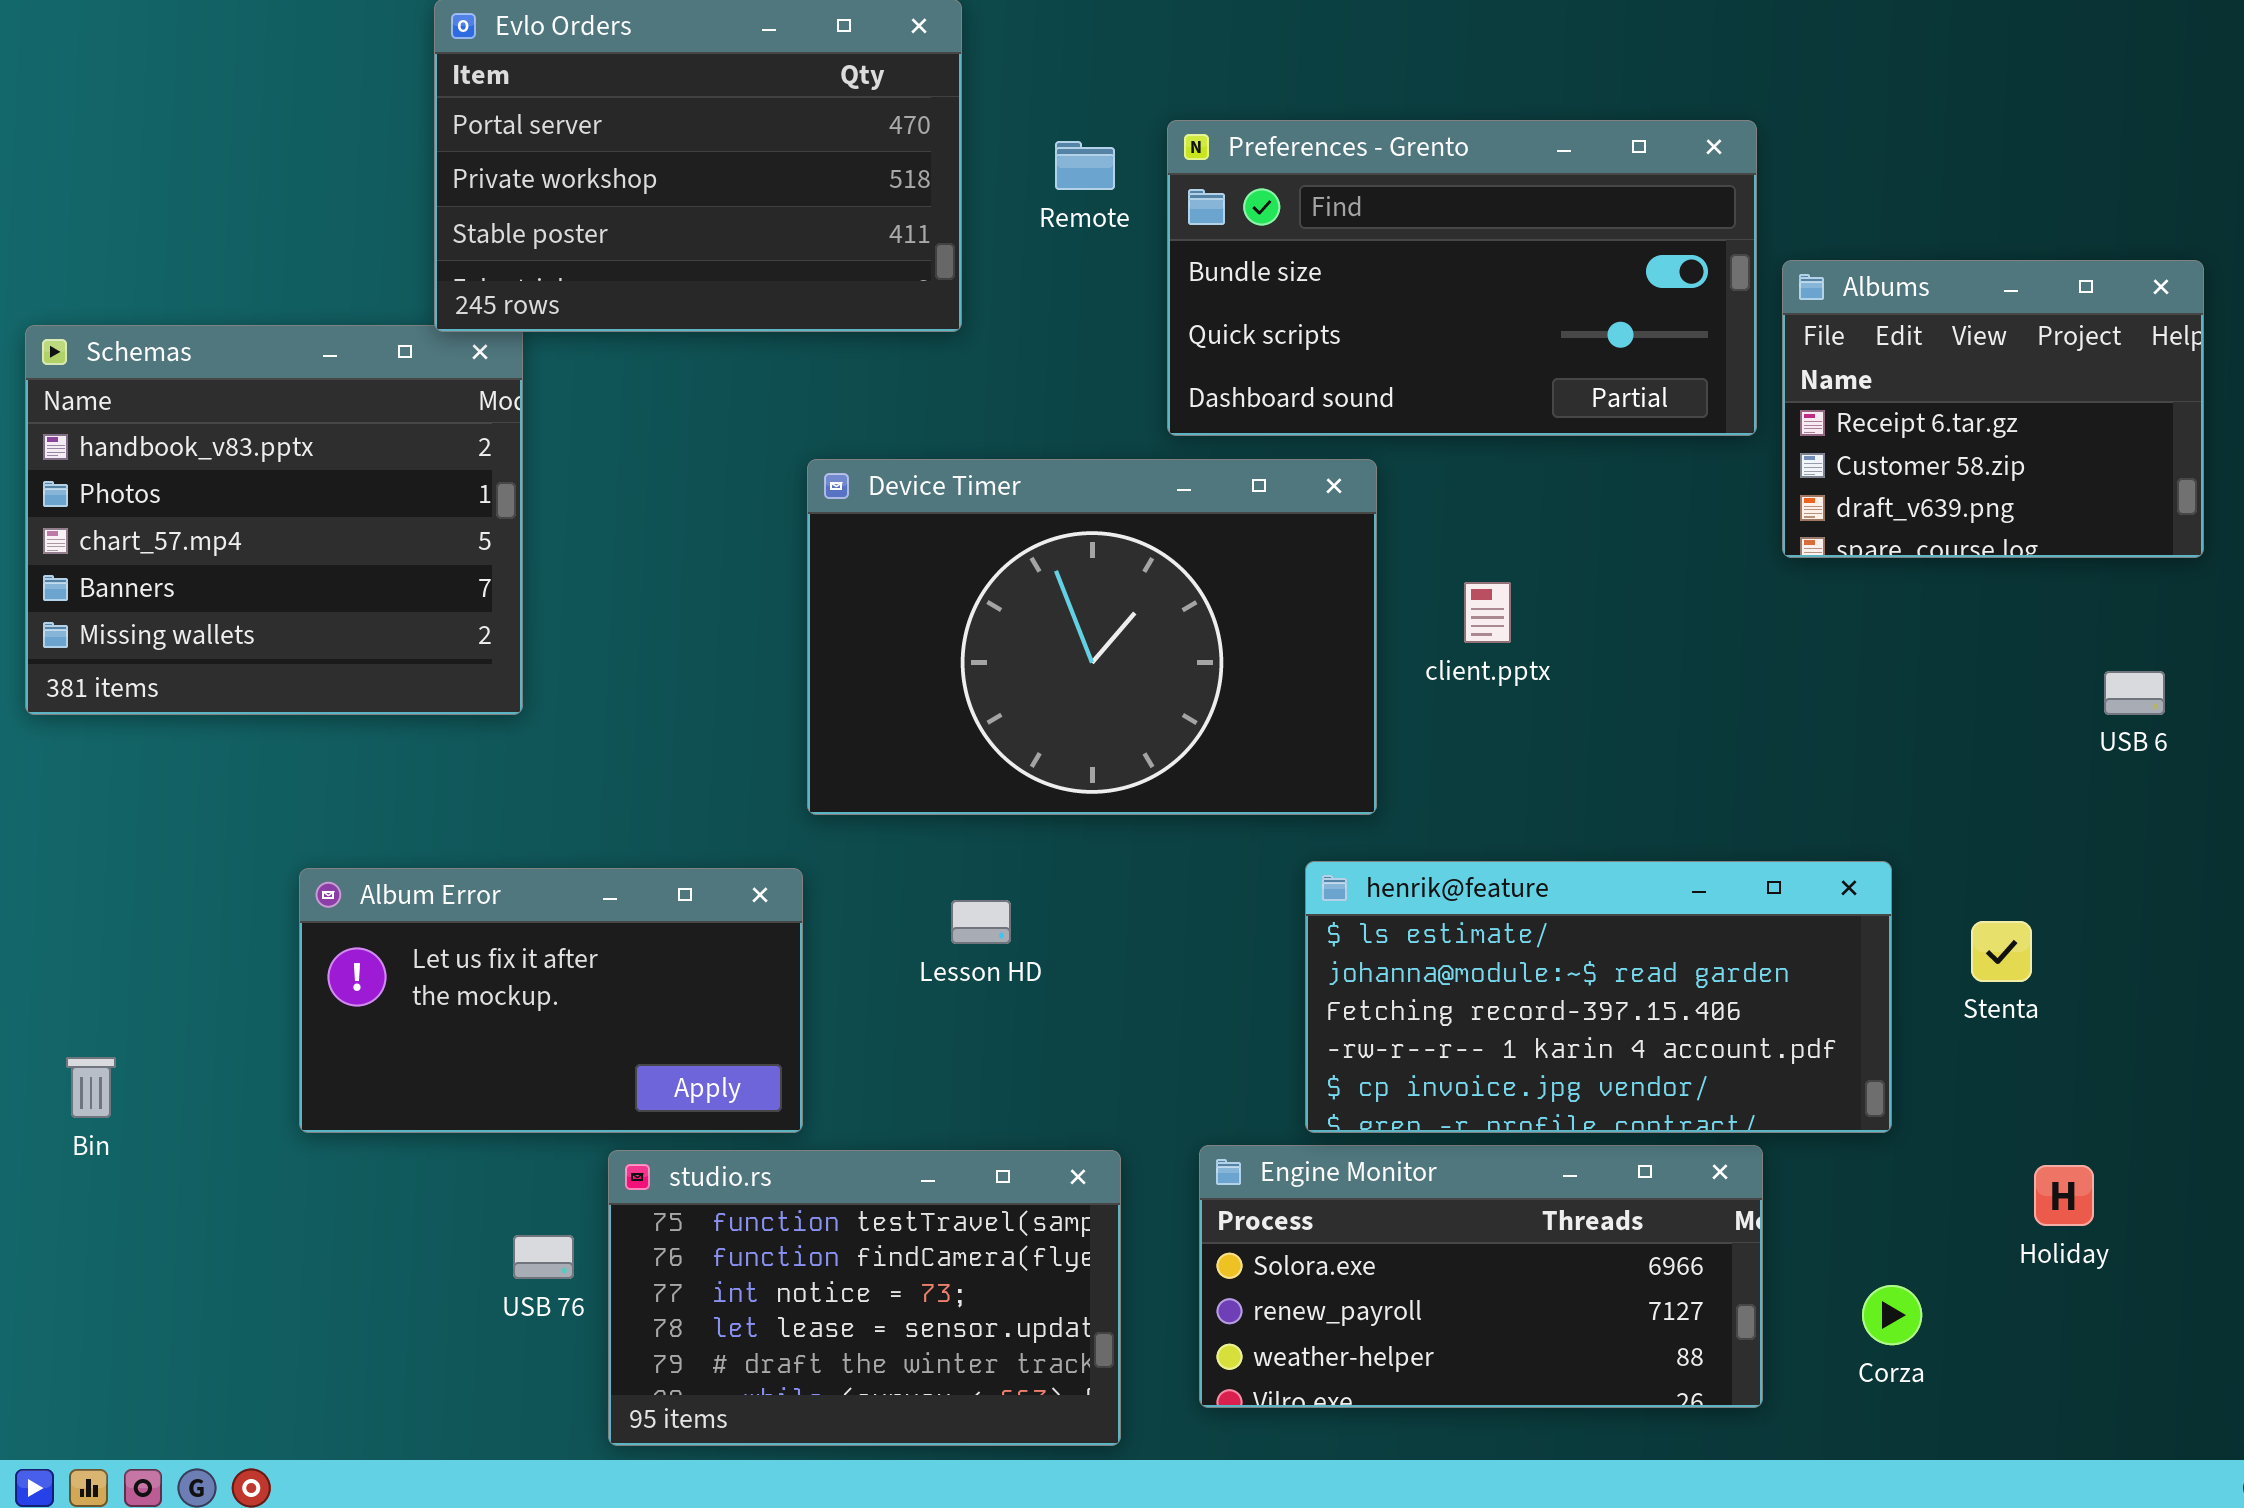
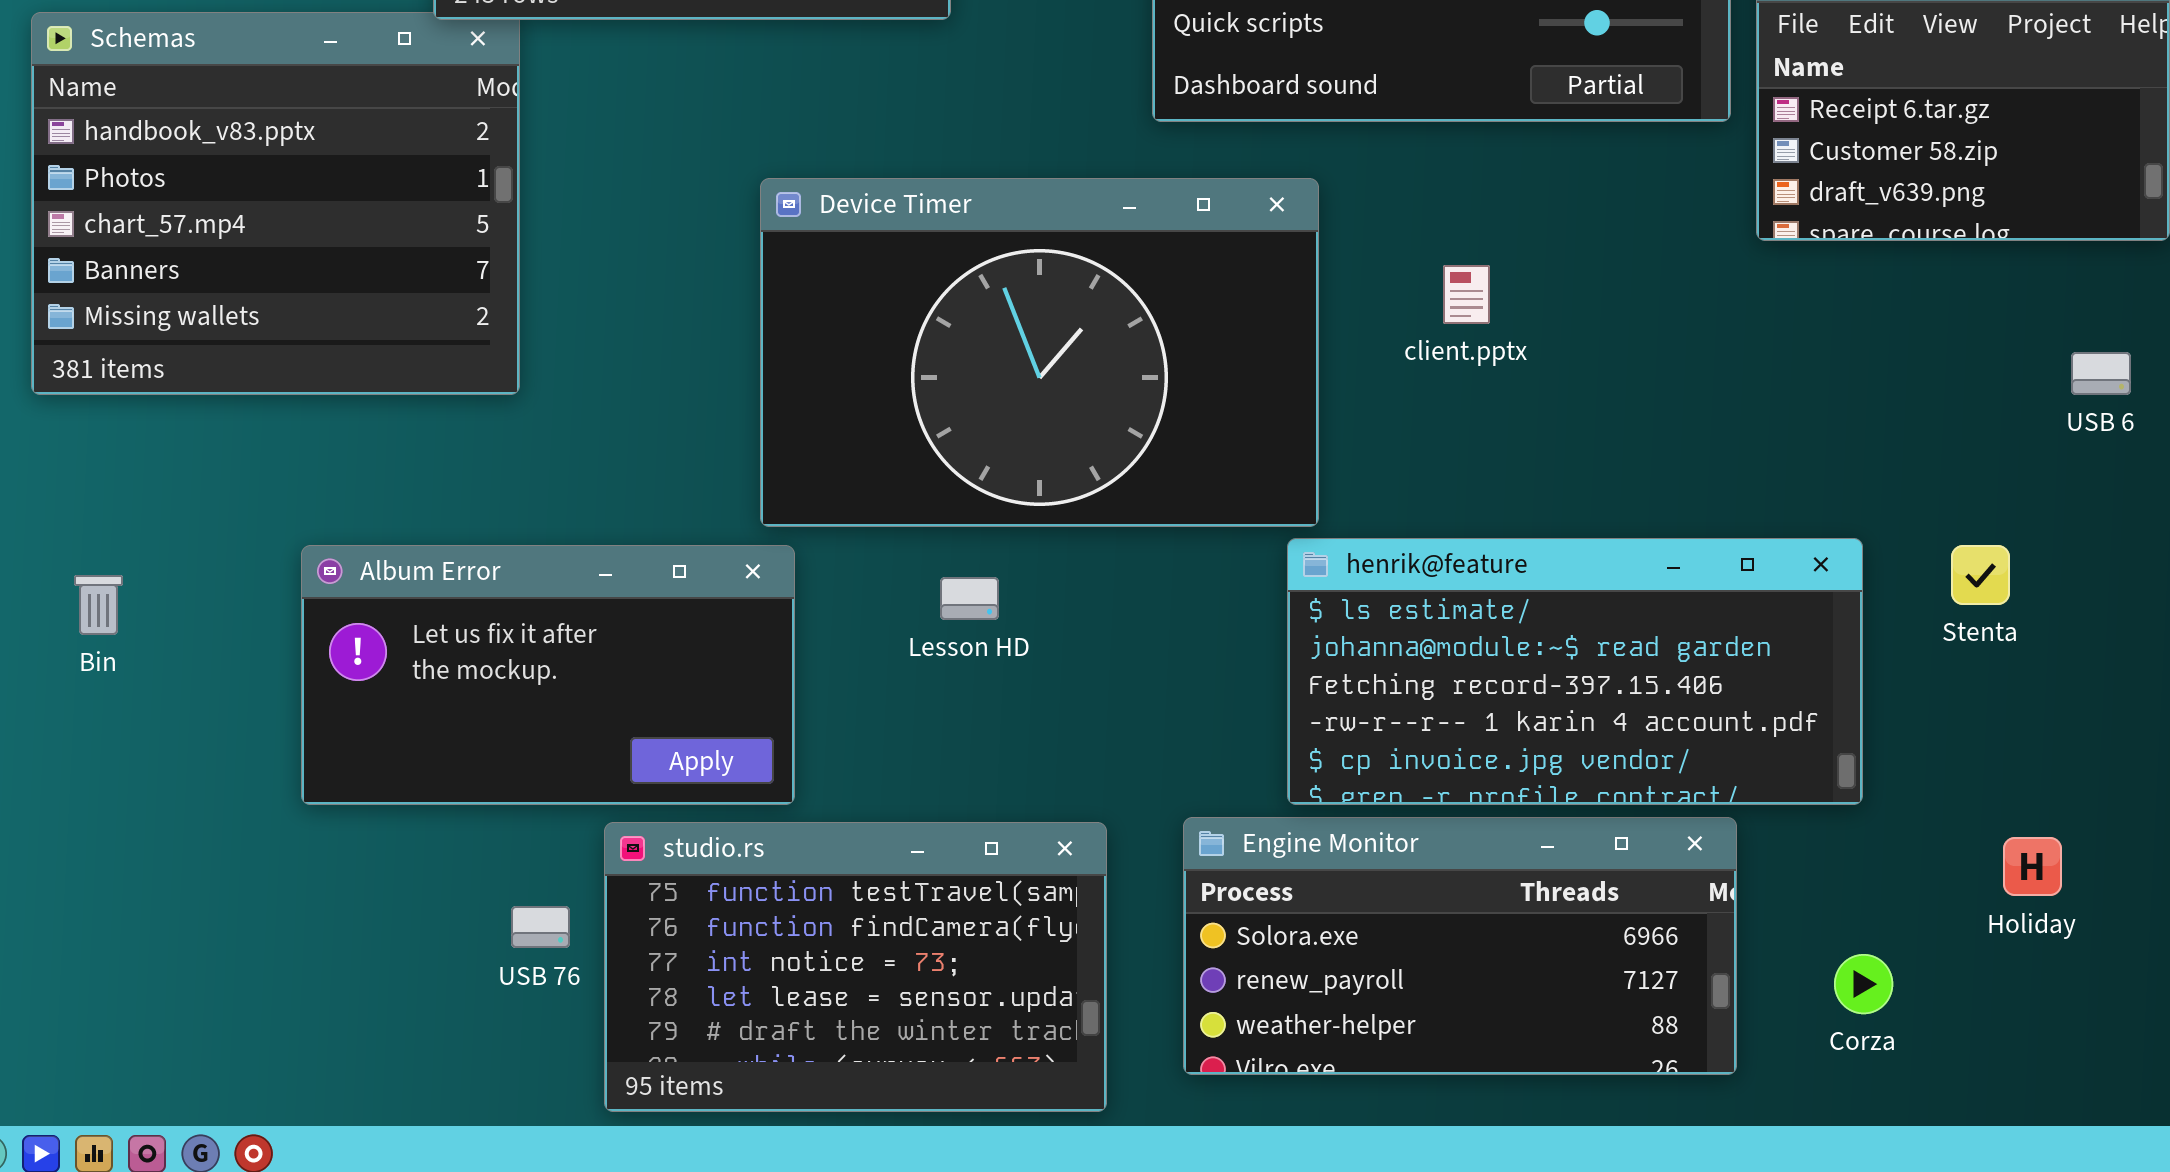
Device Timer: [807,459,1377,815] -> [760,178,1319,527], moved
Stenta: [1971,921,2032,982] -> [1951,545,2010,605], moved
Bin: [66,1057,116,1118] -> [74,575,123,635], moved

